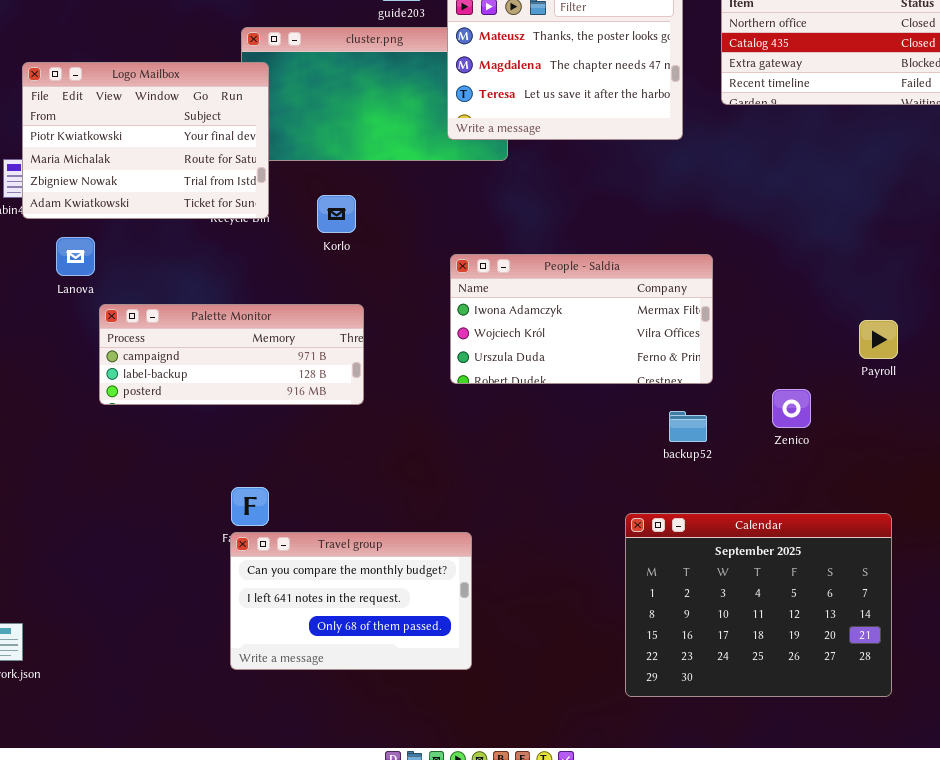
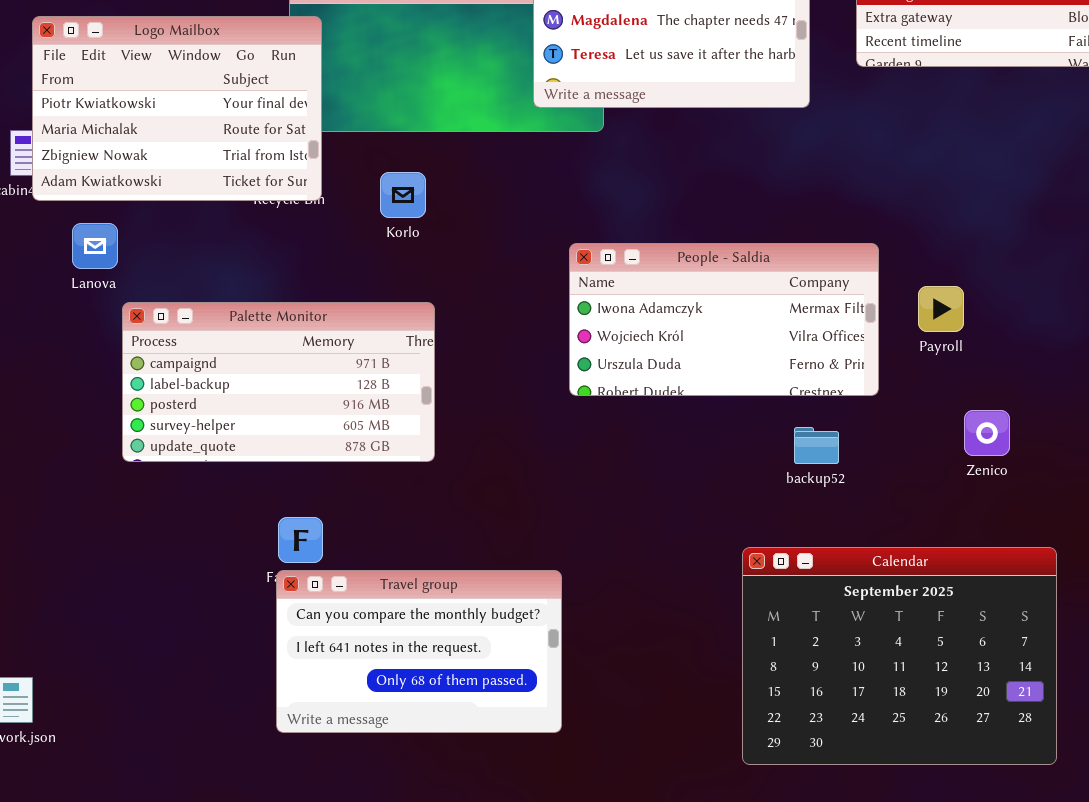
People - Saldia: [450,254,713,384] -> [569,243,879,396], moved
Palette Monitor: [99,304,364,405] -> [122,302,435,462], resized
Payroll: [859,320,898,359] -> [918,286,964,332], moved
Zenico: [772,389,811,428] -> [964,410,1010,456], moved

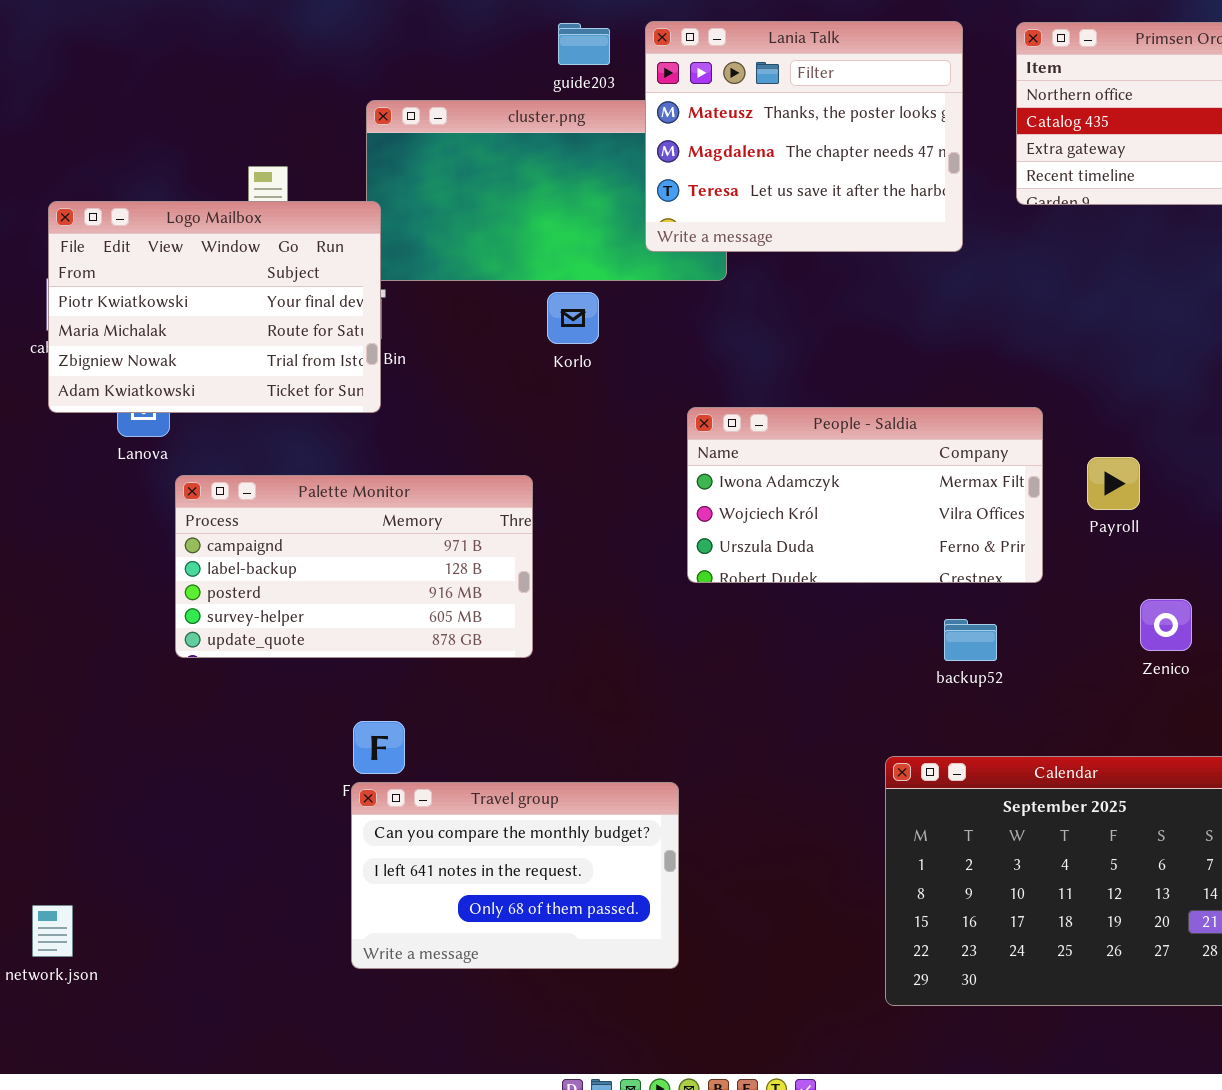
Logo Mailbox: [32,16,322,201] -> [48,201,381,413], moved
Korlo: [380,172,426,218] -> [547,292,599,344], moved

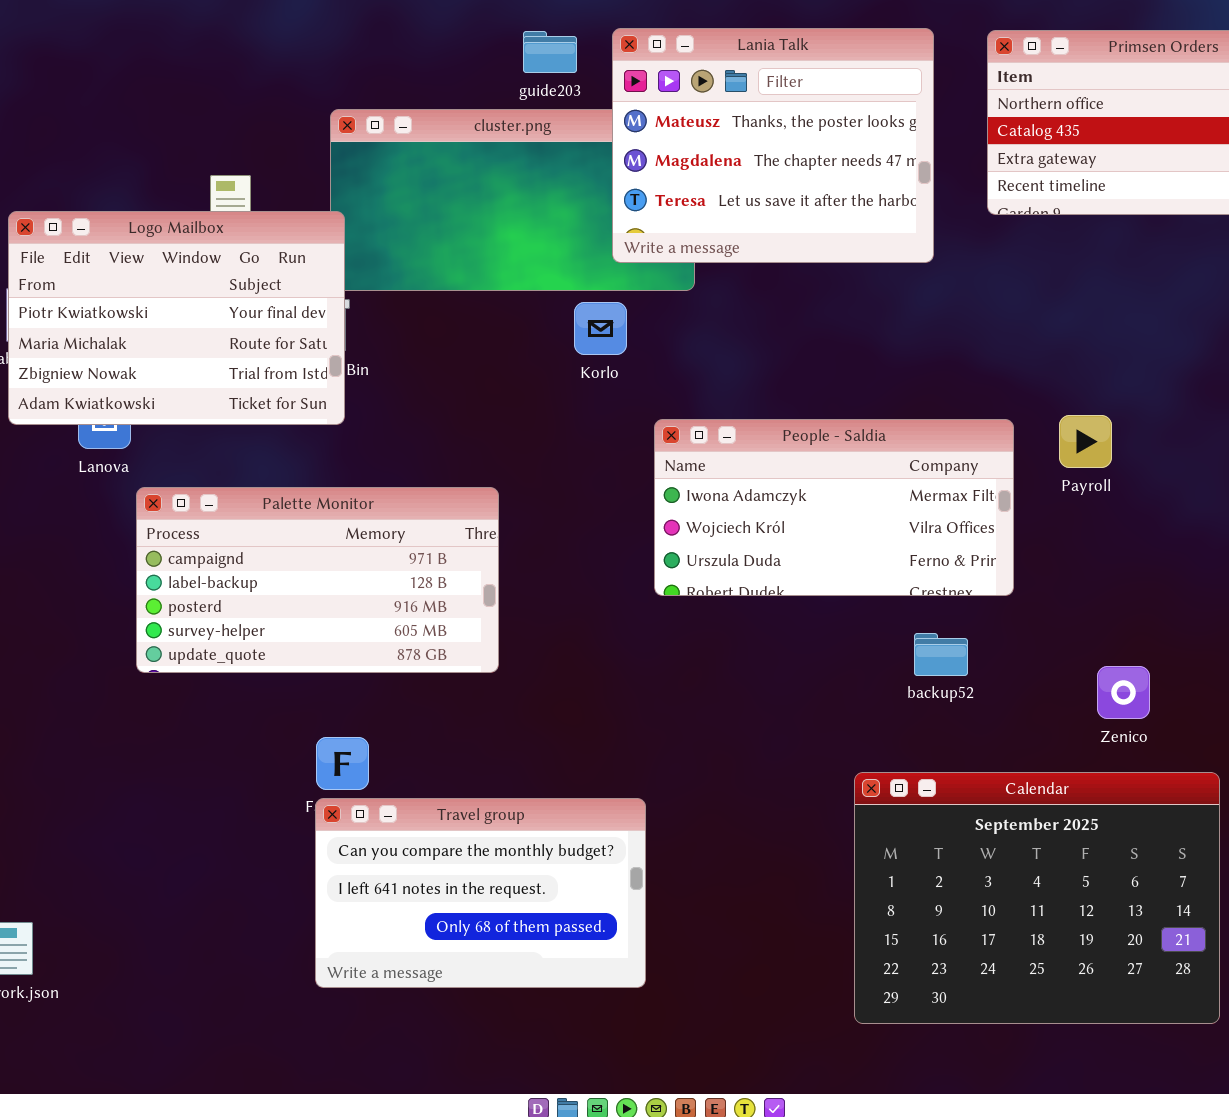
Korlo: [547,292,599,344] -> [574,302,627,355], moved
Payroll: [1087,457,1140,510] -> [1059,415,1112,468], moved
Zenico: [1140,599,1192,651] -> [1097,666,1150,719], moved

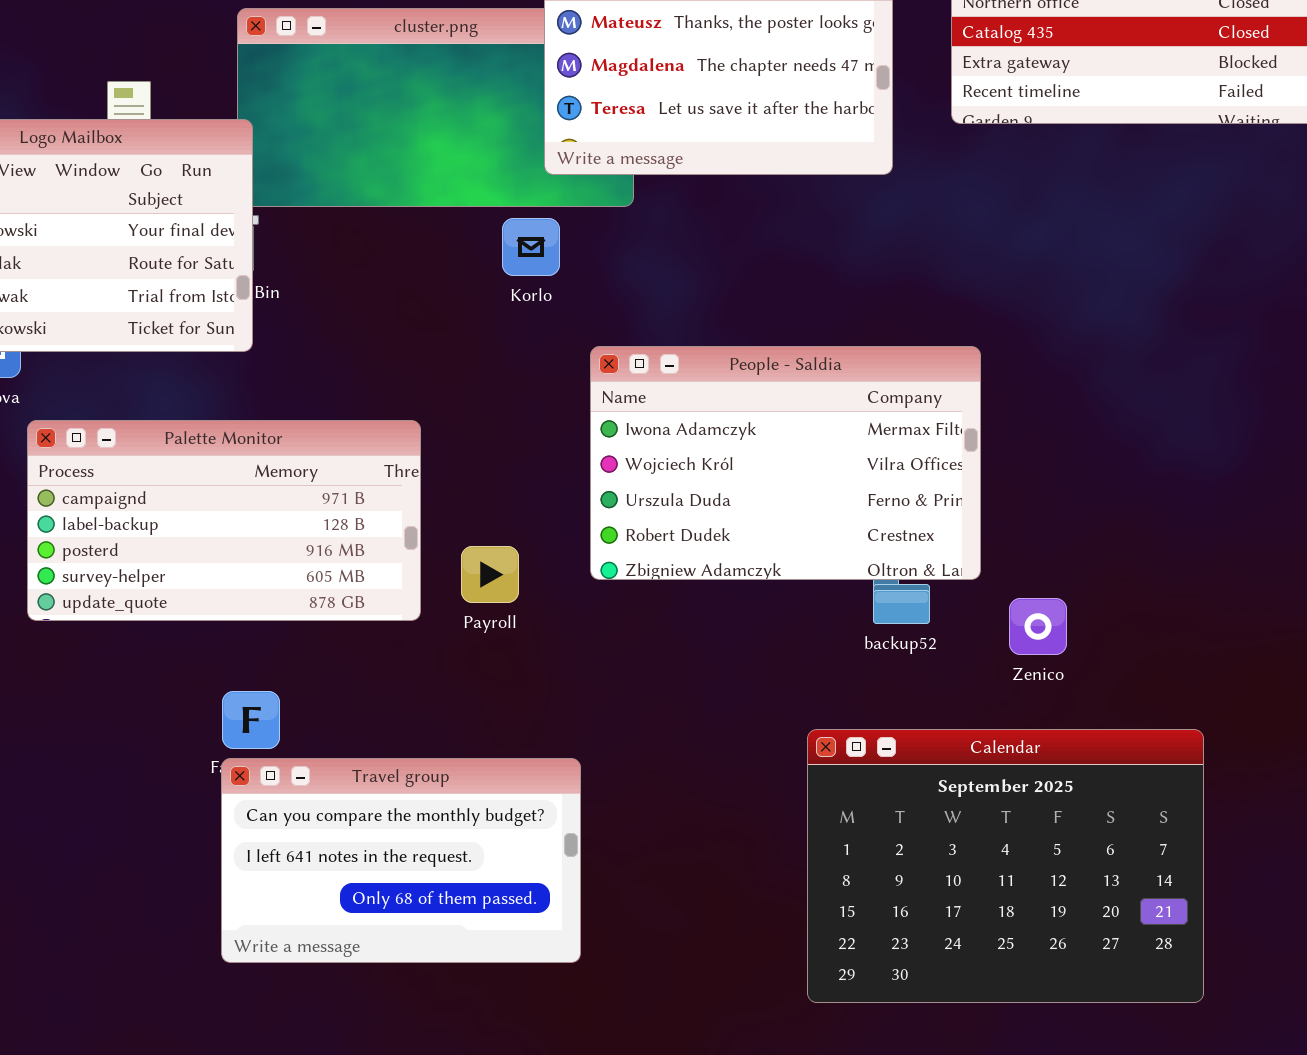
Payroll: [1059,415,1112,468] -> [461,546,519,603], moved
People - Saldia: [654,419,1014,596] -> [590,346,981,580], resized
Zenico: [1097,666,1150,719] -> [1009,598,1067,655], moved

